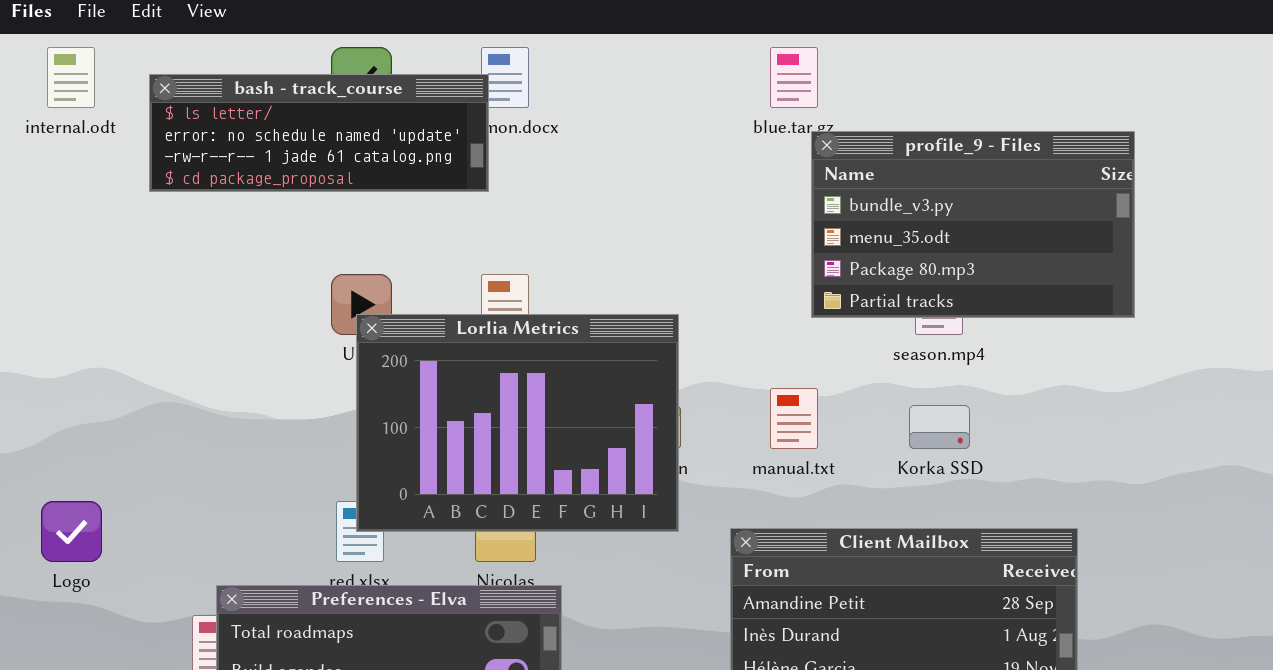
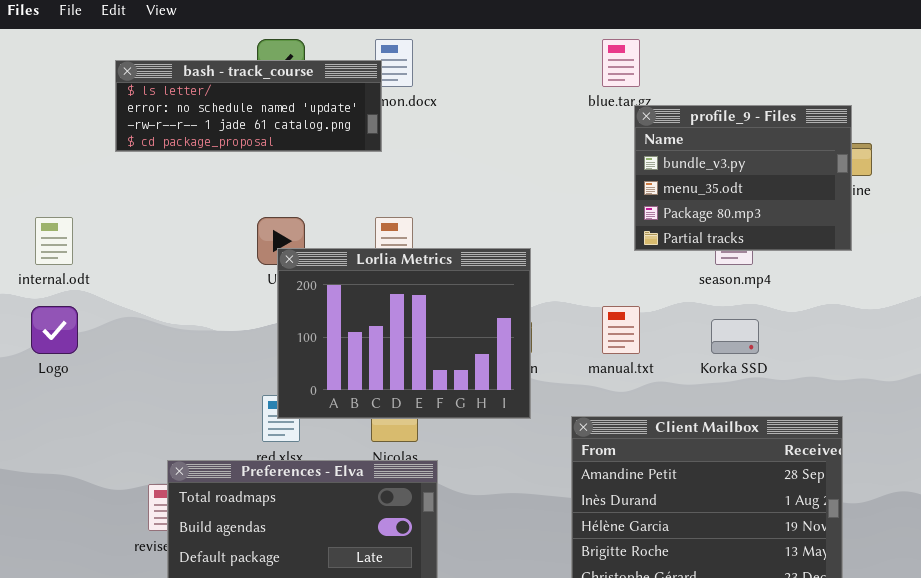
internal.odt: [47,47,95,108] -> [35,217,73,265], moved
profile_9 - Files: [811,131,1135,318] -> [634,105,852,251], resized
Logo: [41,501,102,562] -> [31,306,78,354], moved

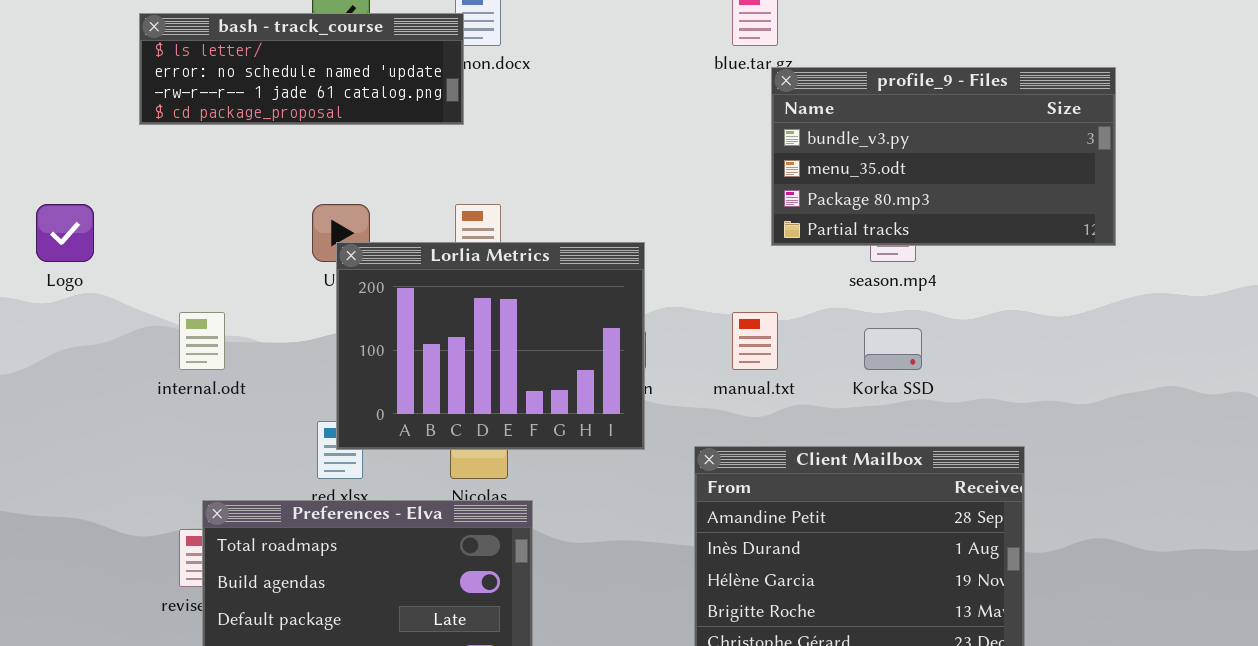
profile_9 - Files: [634,105,852,251] -> [771,67,1116,246], resized
internal.odt: [35,217,73,265] -> [179,312,225,370], moved
Logo: [31,306,78,354] -> [36,204,94,262], moved

